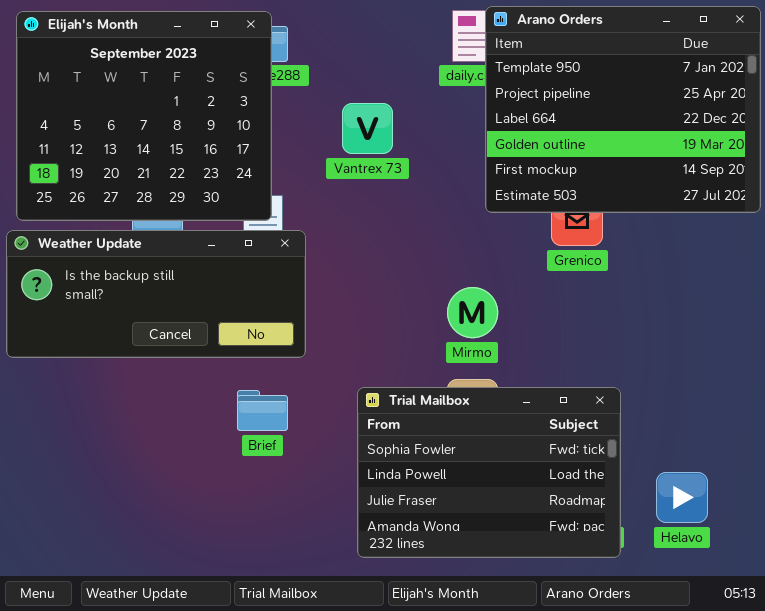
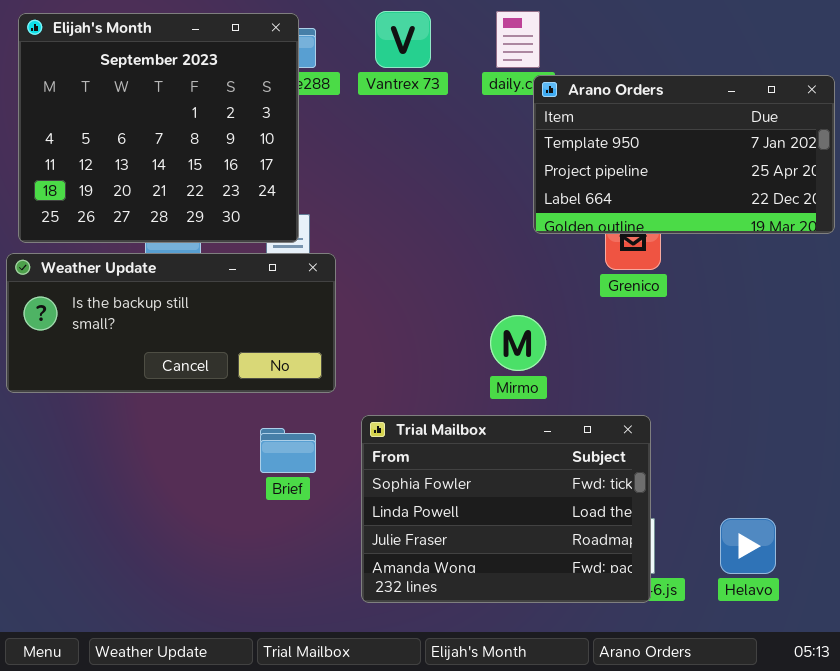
Arano Orders: [485,6,761,213] -> [533,75,835,234], resized
Vantrex 73: [342,103,393,154] -> [375,11,431,68], moved
Trial Mailbox: [357,387,621,558] -> [361,415,651,603], moved

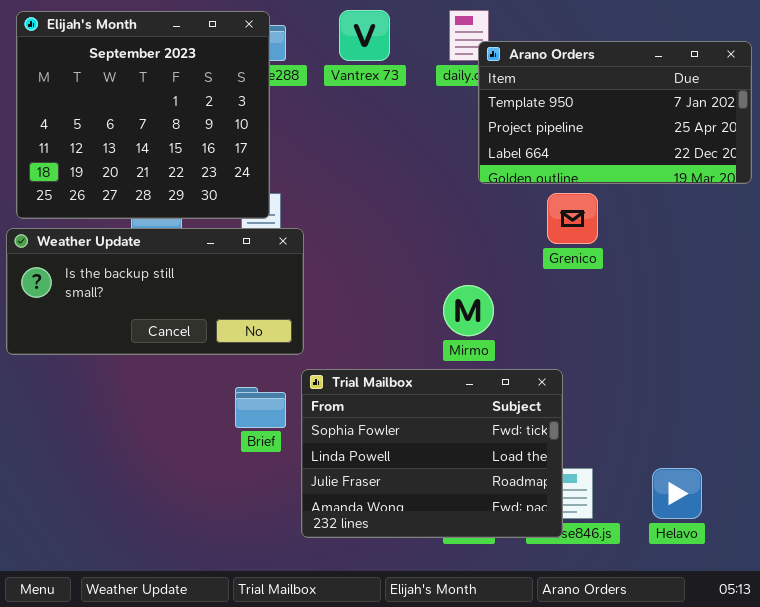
Arano Orders: [533,75,835,234] -> [478,41,752,184], moved
Trial Mailbox: [361,415,651,603] -> [301,369,563,538], moved

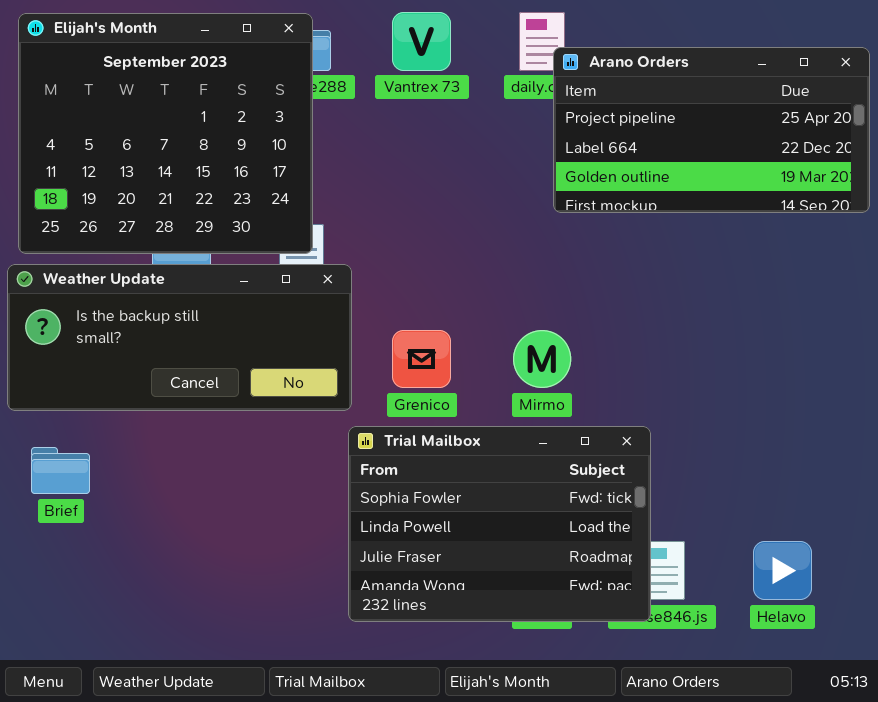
Arano Orders: [478,41,752,184] -> [553,47,870,213], scrolled down 1 row
Grenico: [547,193,598,244] -> [392,330,451,388], moved
Brief: [235,387,286,428] -> [31,447,90,494], moved

